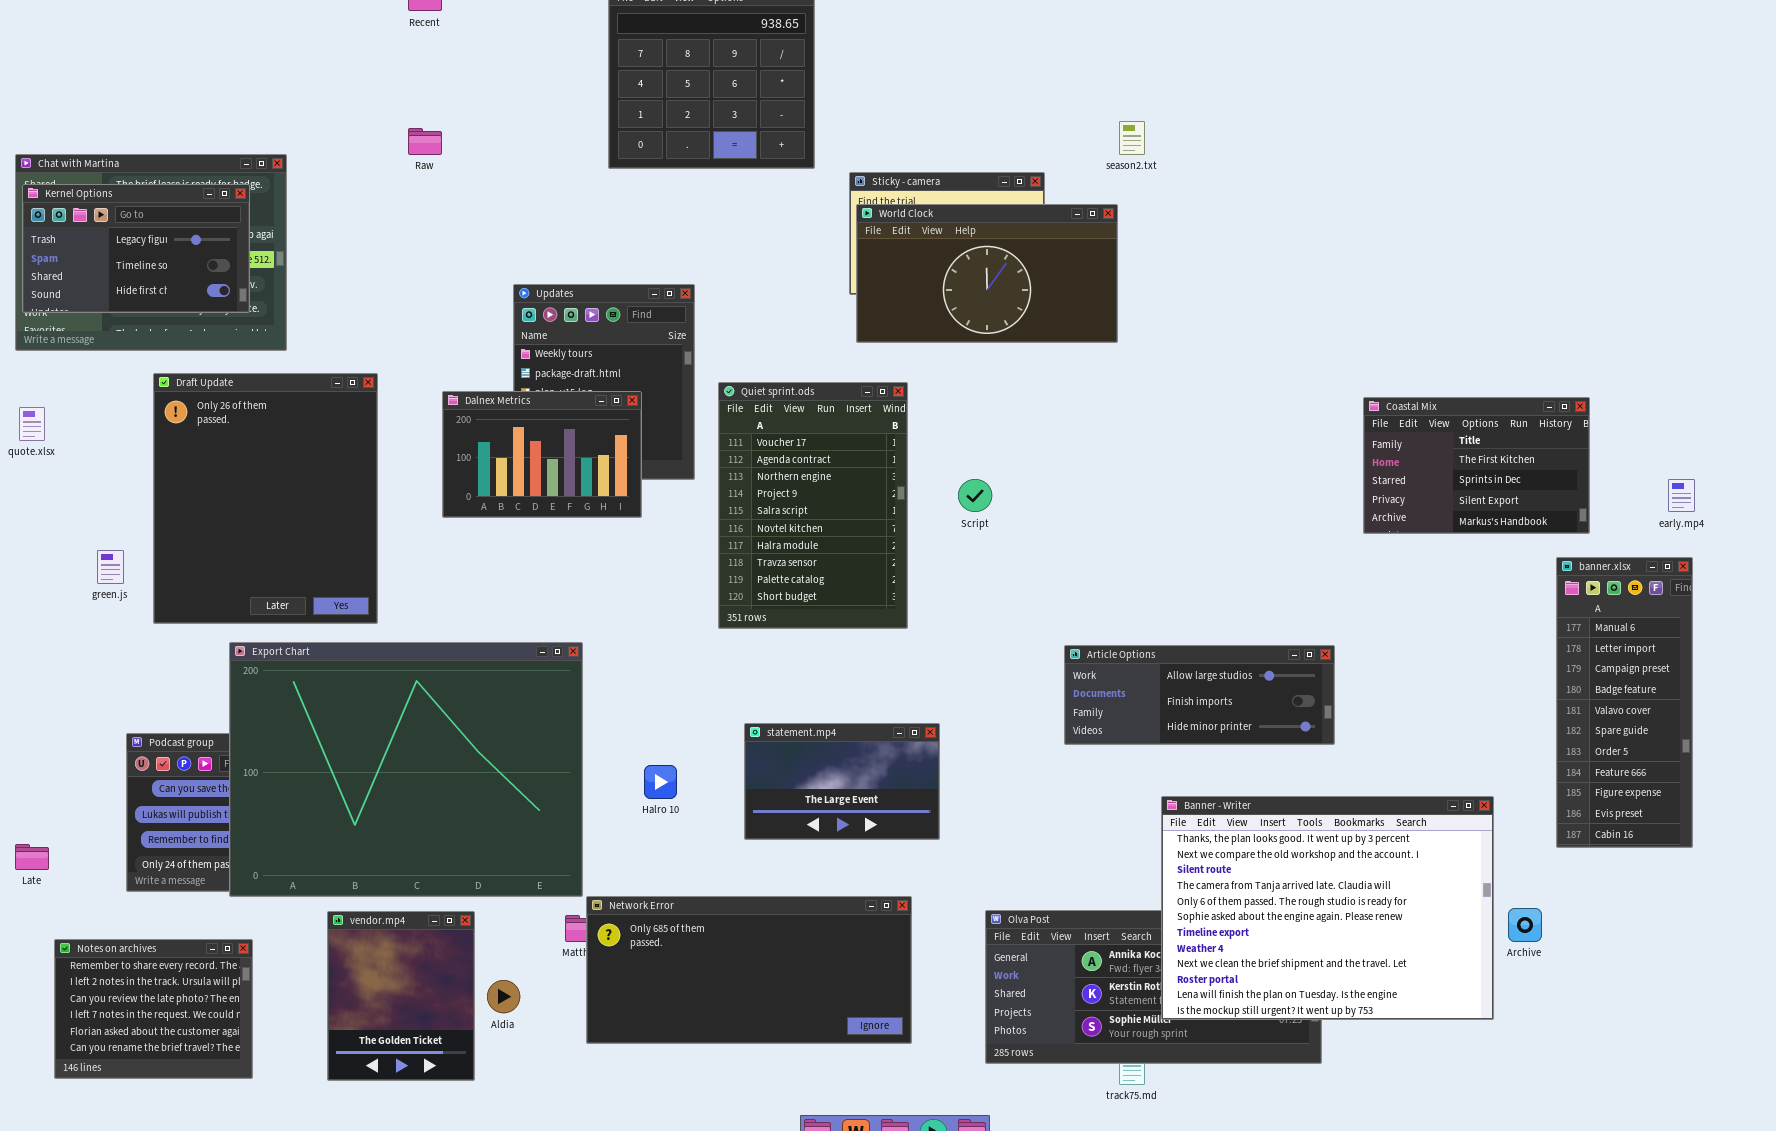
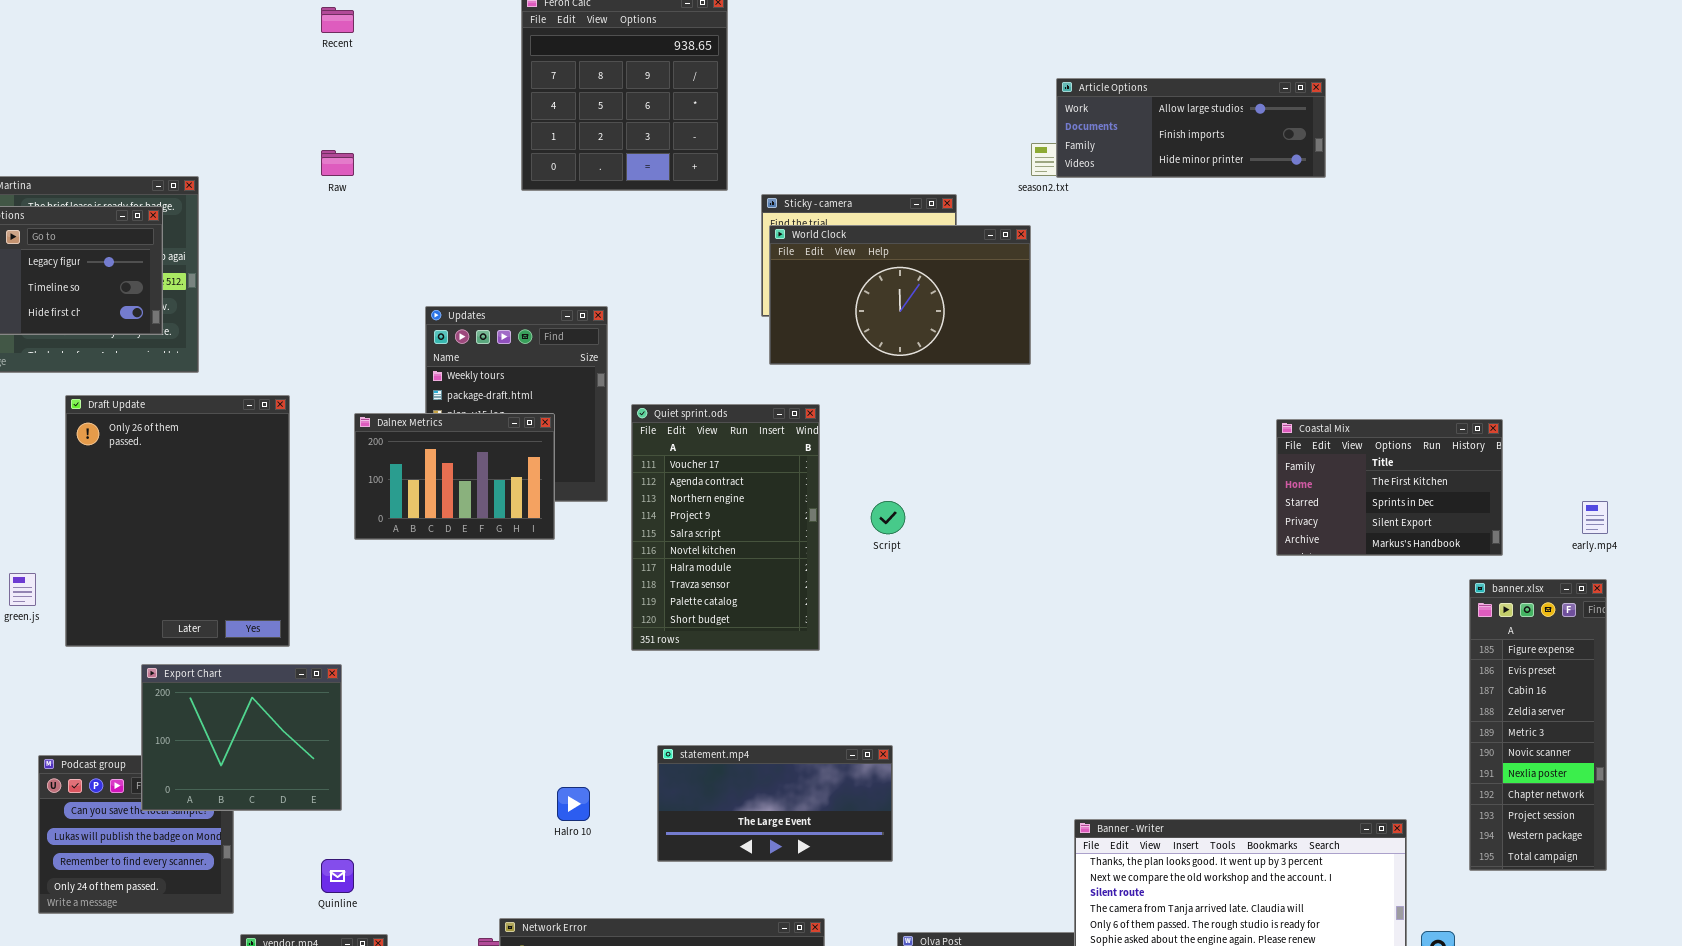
banner.xlsx: [1556,557,1693,848] -> [1469,579,1607,871], scrolled down 8 rows
Export Chart: [229,642,583,897] -> [141,664,342,811], resized
Article Options: [1064,645,1335,745] -> [1056,78,1326,178], moved
statement.mp4: [744,723,940,840] -> [657,745,893,862], resized

